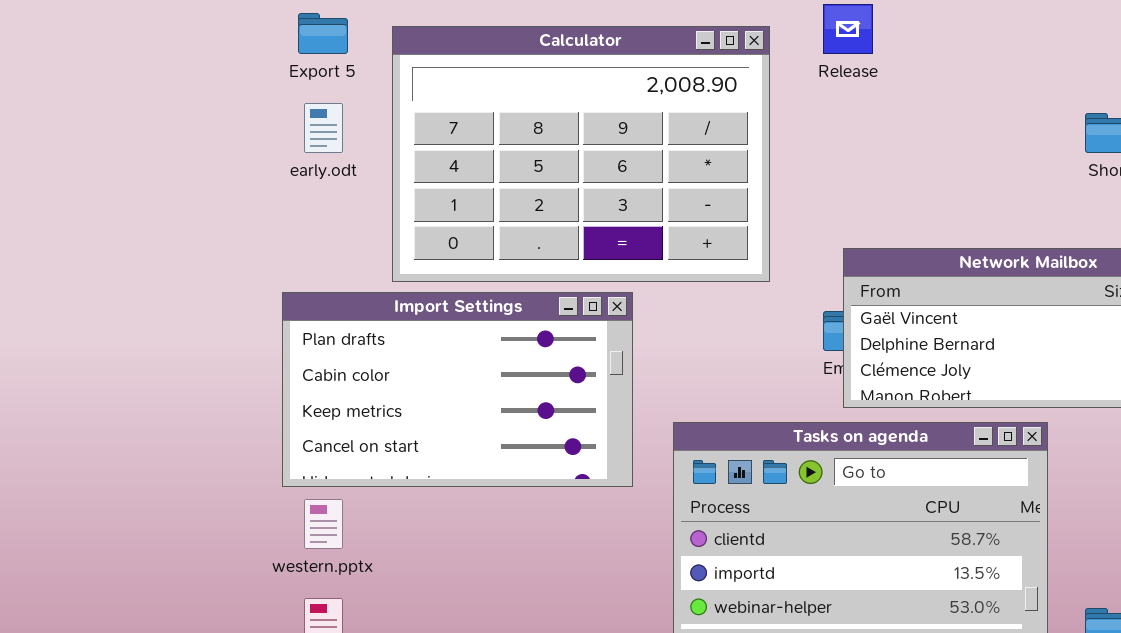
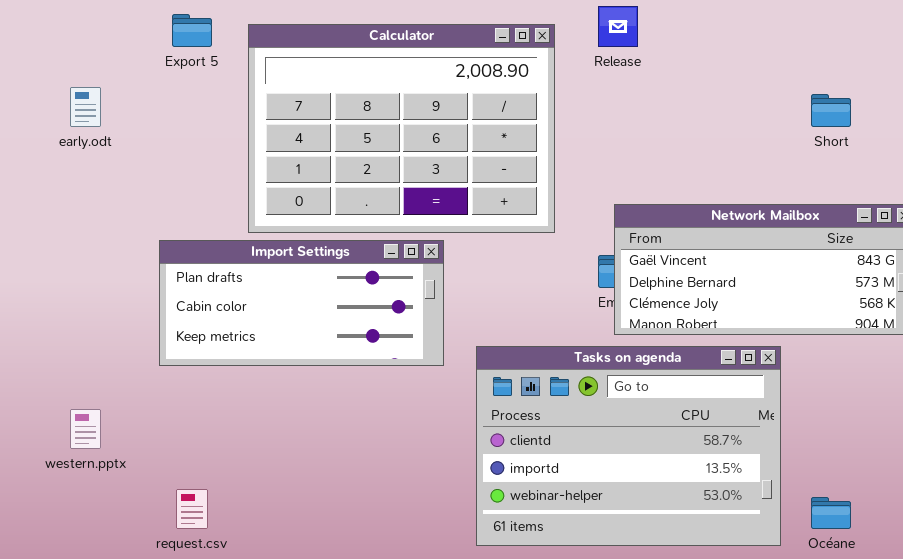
early.odt: [304,103,343,153] -> [70,87,101,127], moved
Import Settings: [282,292,633,487] -> [159,240,444,366], resized
western.pptx: [304,499,343,549] -> [70,409,101,449], moved

